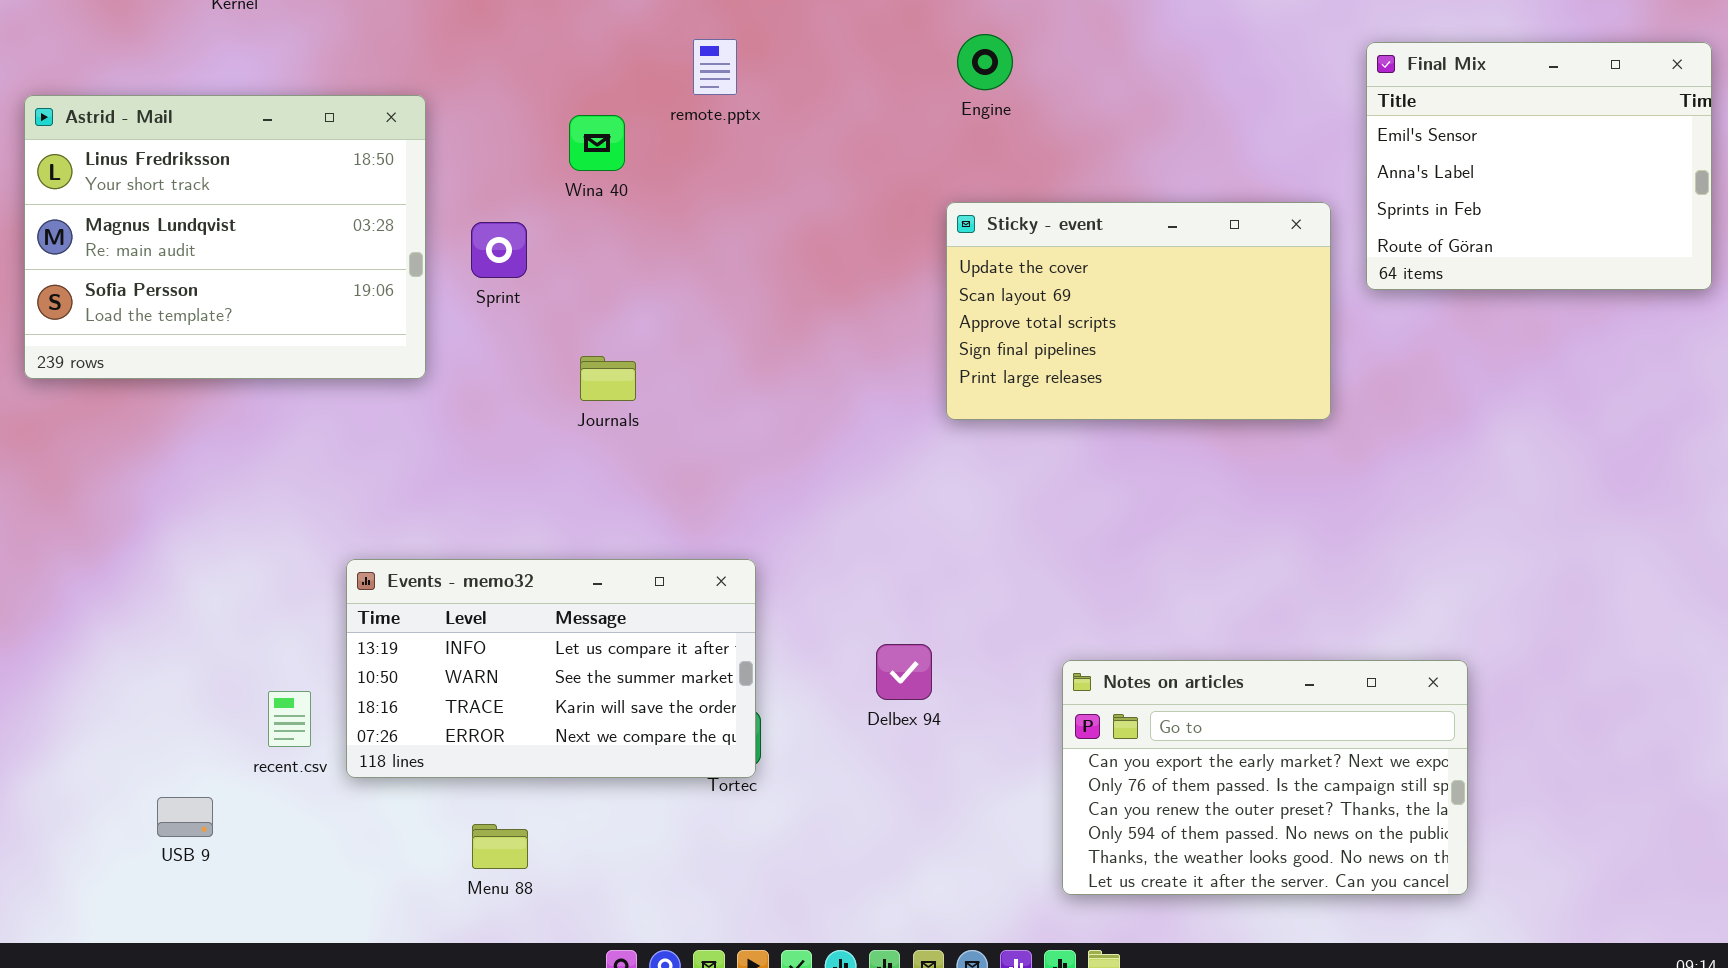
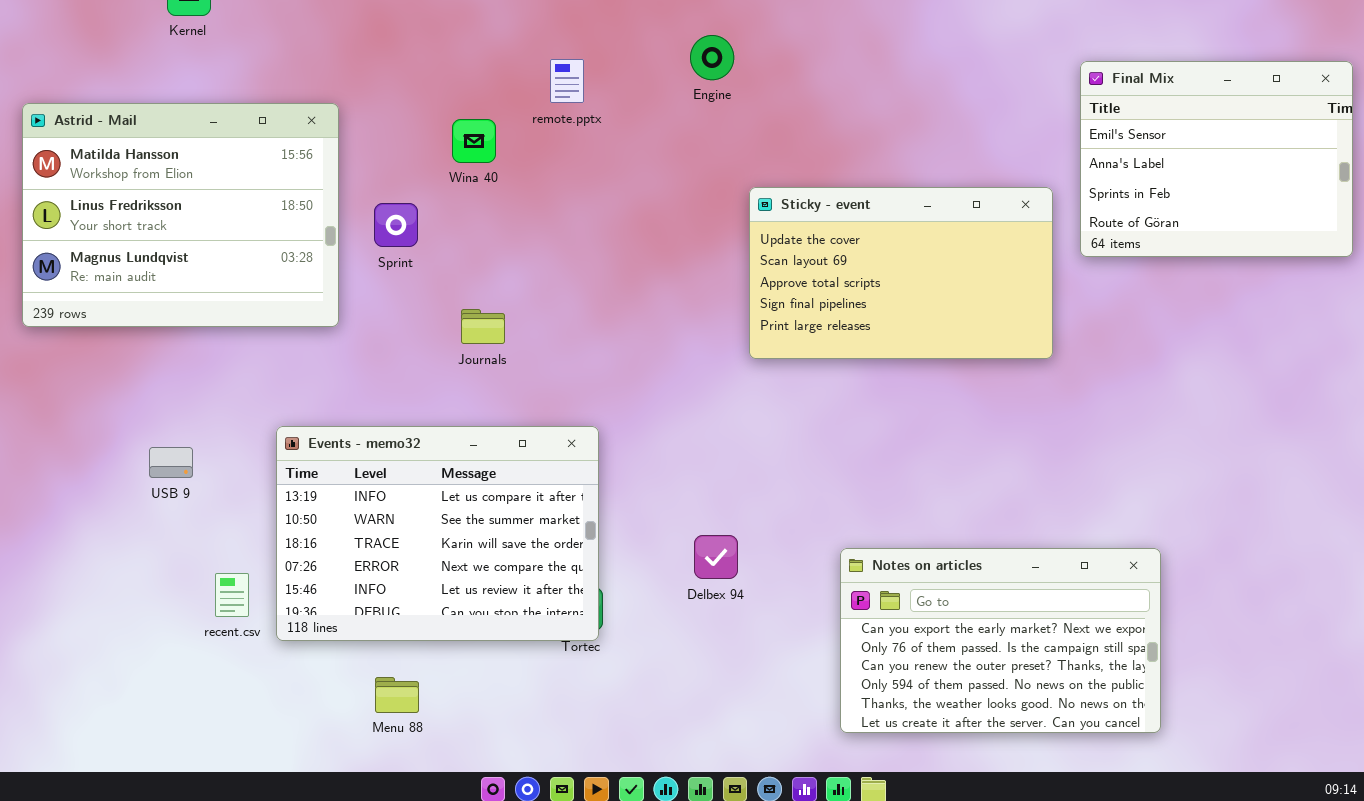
Engine: [957,34,1013,90] -> [690,35,734,80], moved
Astrid - Mail: [24,95,426,379] -> [22,103,339,327], scrolled up 1 row
Events - memo32: [346,559,756,778] -> [276,426,599,641], resized
USB 9: [157,797,213,837] -> [149,447,193,478], moved

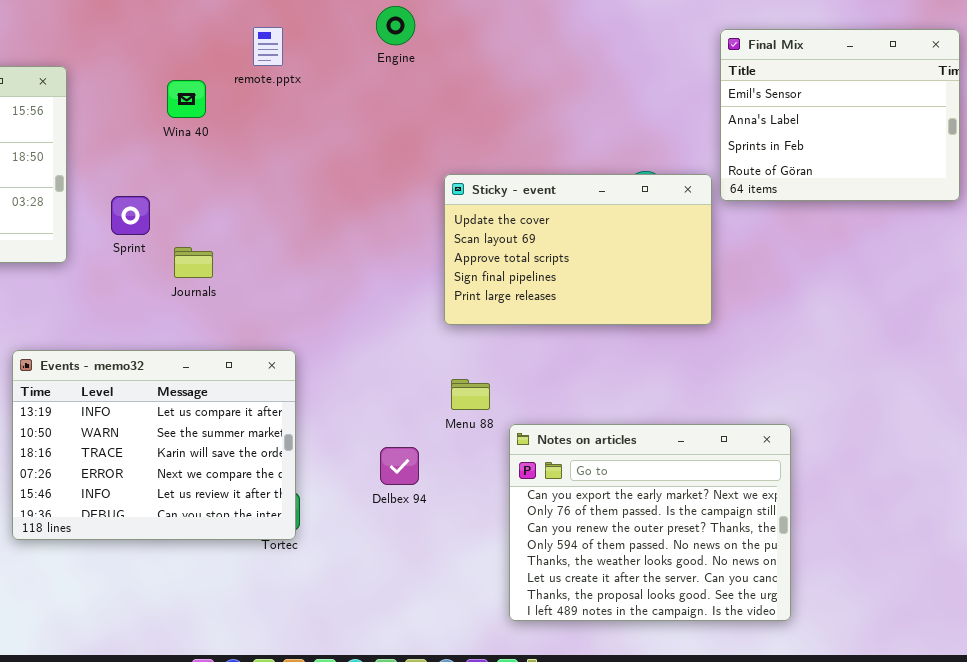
Sticky - event: [749,187,1053,359] -> [444,174,712,325], moved
Sprint: [374,203,418,247] -> [111,196,150,235], moved
Notes on articles: [840,548,1161,733] -> [509,424,791,621], resized
Menu 88: [375,677,419,713] -> [451,379,490,410], moved

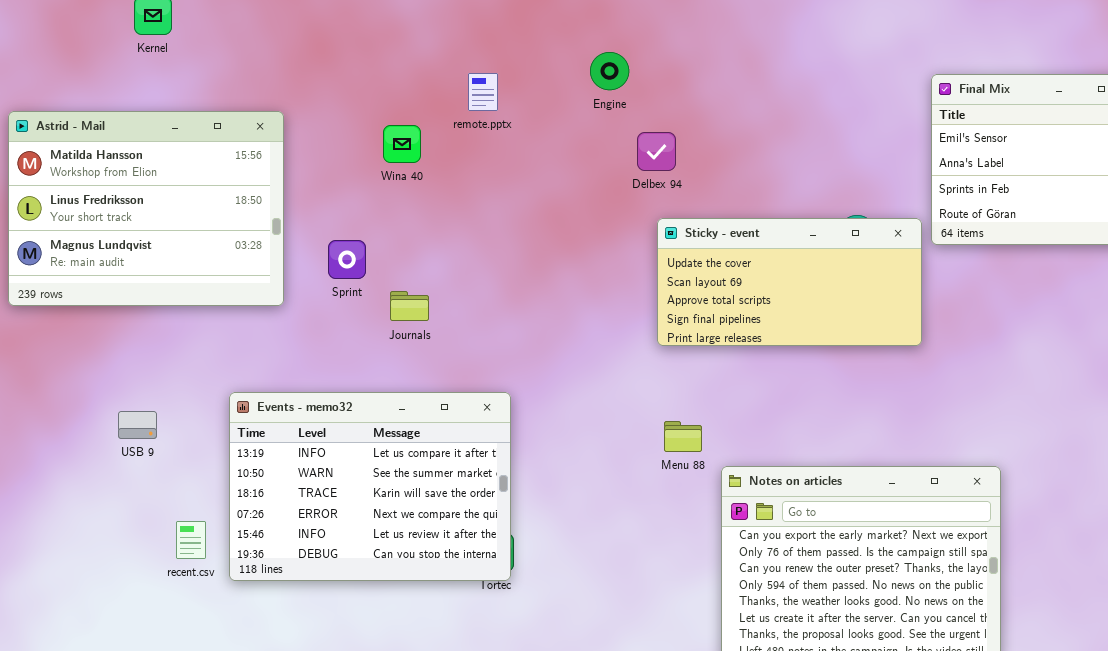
Sticky - event: [444,174,712,325] -> [657,218,922,346], resized
Delbex 94: [380,447,419,485] -> [637,132,676,171], moved

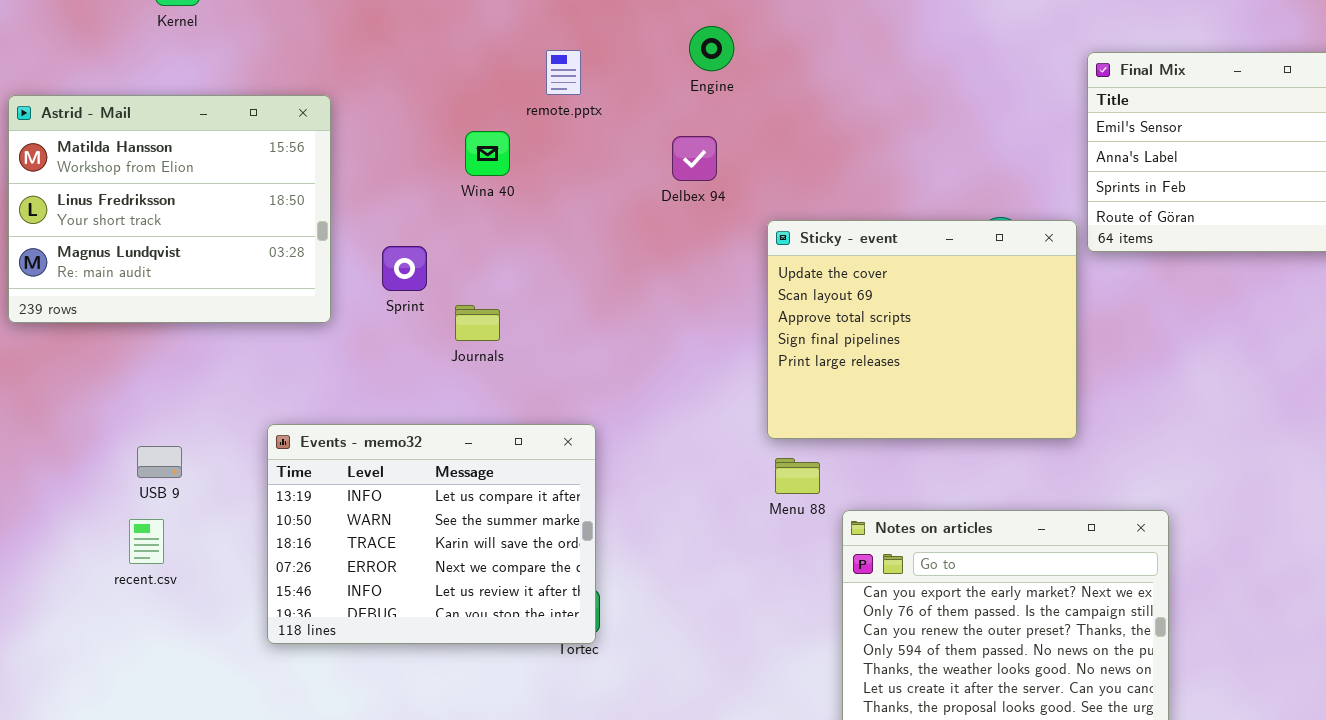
Wina 40: [383,125,421,163] -> [465,131,510,176], moved
Delbex 94: [637,132,676,171] -> [672,136,717,181], moved
Sticky - event: [657,218,922,346] -> [767,220,1077,439], resized
recent.csv: [176,521,206,559] -> [129,519,164,564], moved

